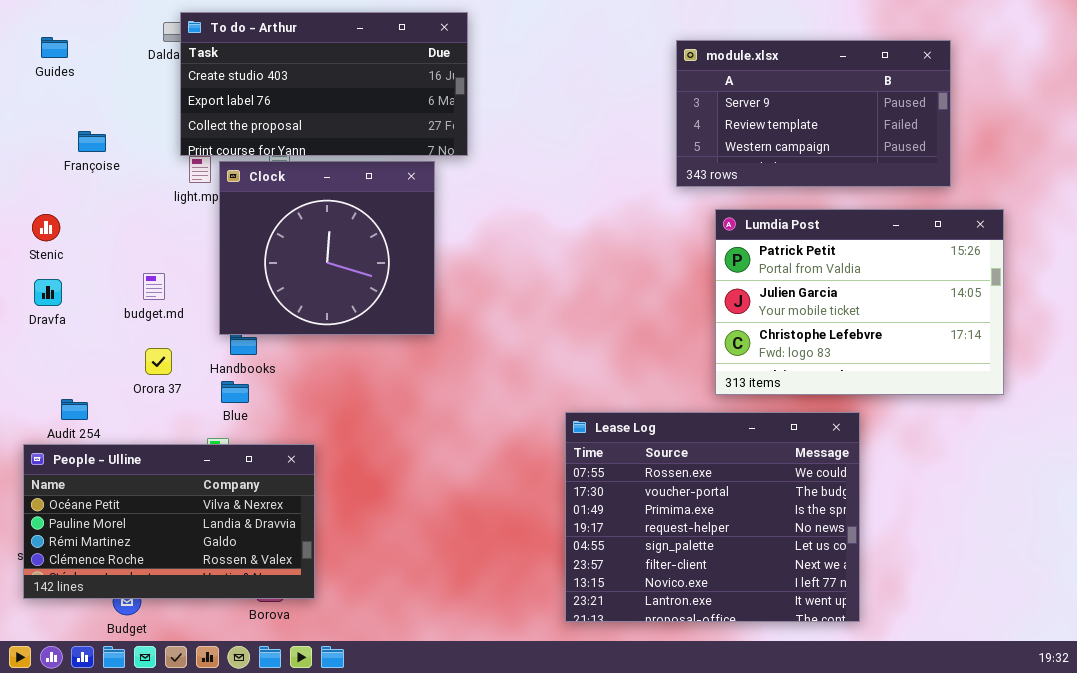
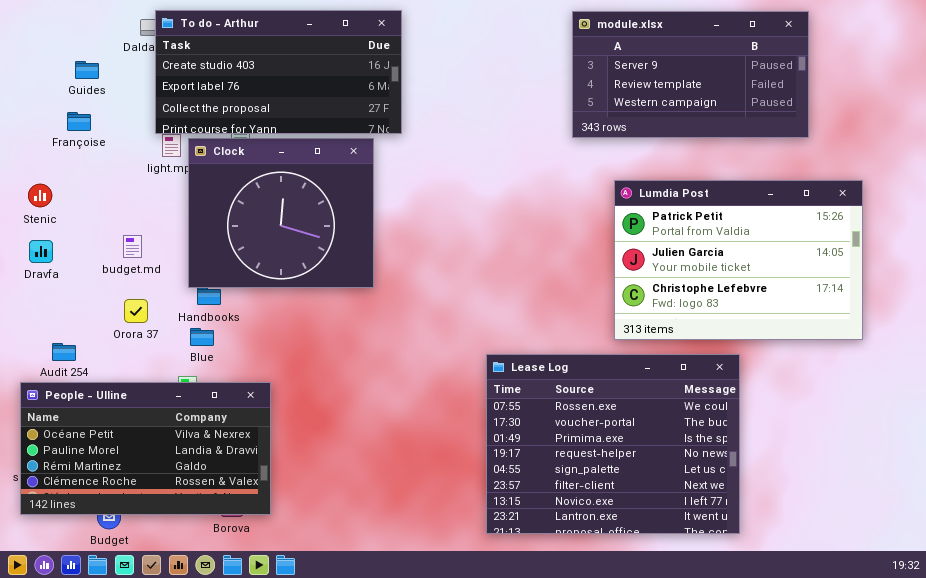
Guides: [41,37,68,58] -> [75,61,99,79], moved
module.xlsx: [676,40,951,187] -> [572,11,809,138], moved

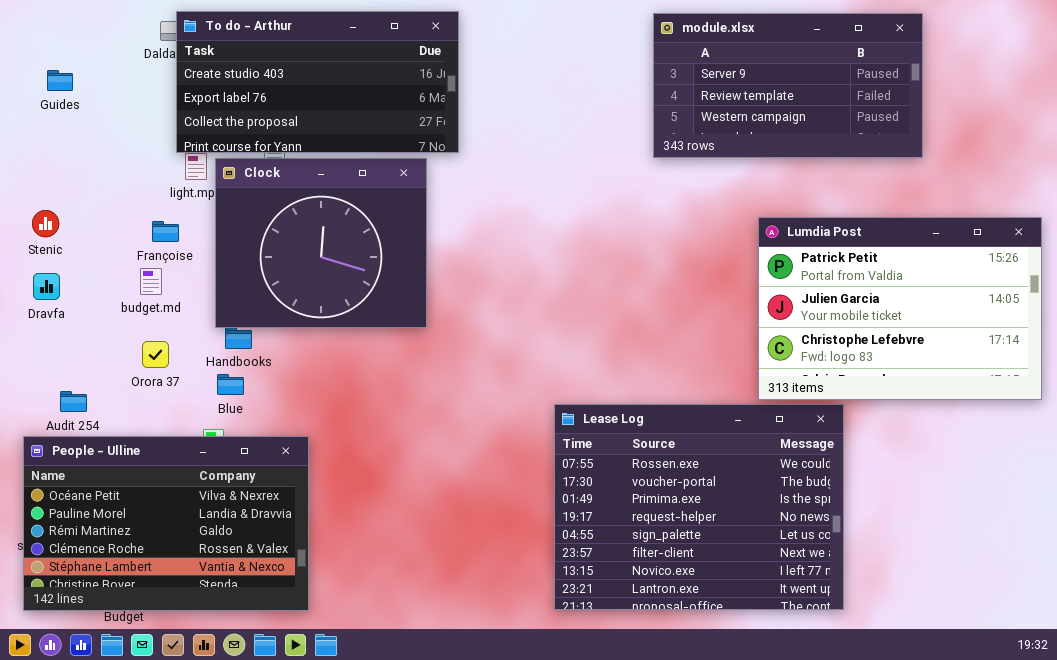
Guides: [75,61,99,79] -> [47,70,73,91], moved
Françoise: [67,112,91,131] -> [152,221,179,242], moved
Lumdia Post: [614,180,863,340] -> [758,217,1042,400], moved
People - Ulline: [20,382,271,515] -> [23,436,309,611], resized

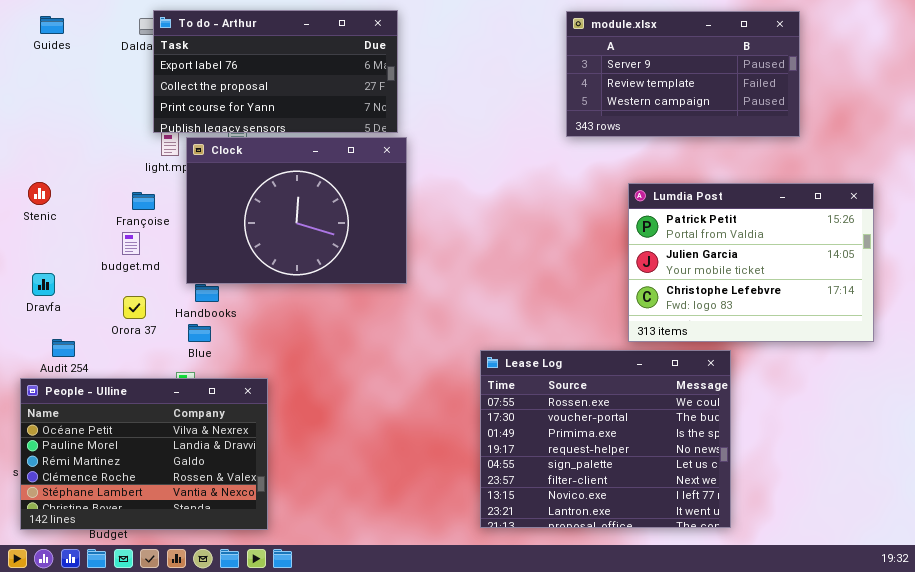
To do - Arthur: [176,11,459,153] -> [153,10,398,133], scrolled down 1 row
Guides: [47,70,73,91] -> [40,16,64,34], moved
Clock: [215,158,427,328] -> [186,137,407,284], resized
Lumdia Post: [758,217,1042,400] -> [628,183,874,342], moved
Dravfa: [33,273,60,300] -> [32,273,55,296], moved

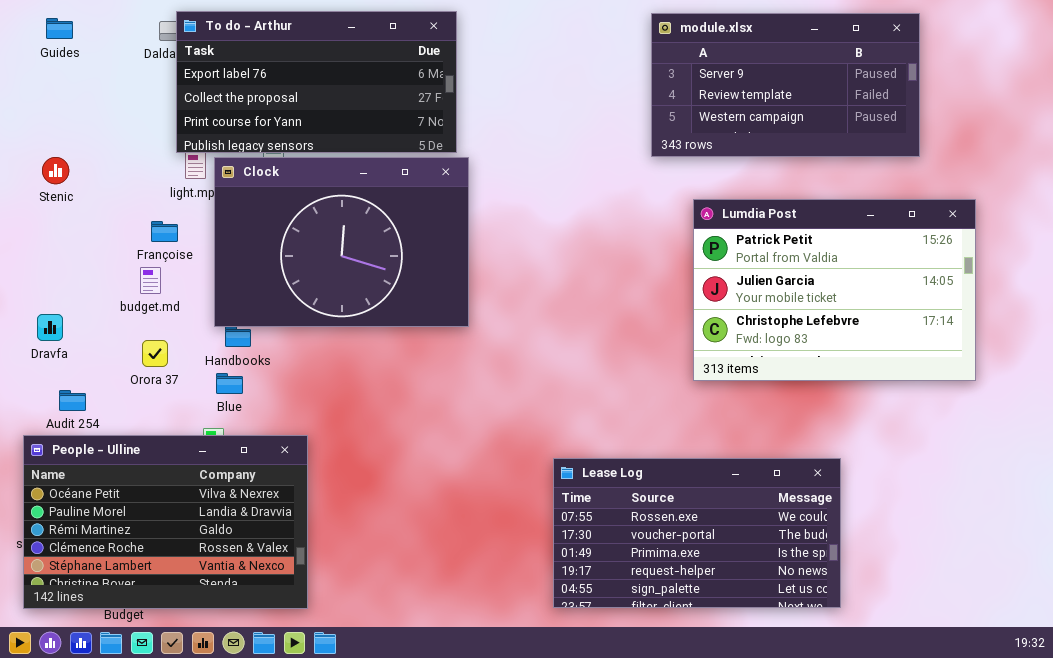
Stenic: [28,182,51,205] -> [42,157,69,184], moved
Lumdia Post: [628,183,874,342] -> [693,199,976,381], moved
Lease Log: [480,350,731,528] -> [553,458,841,608], resized

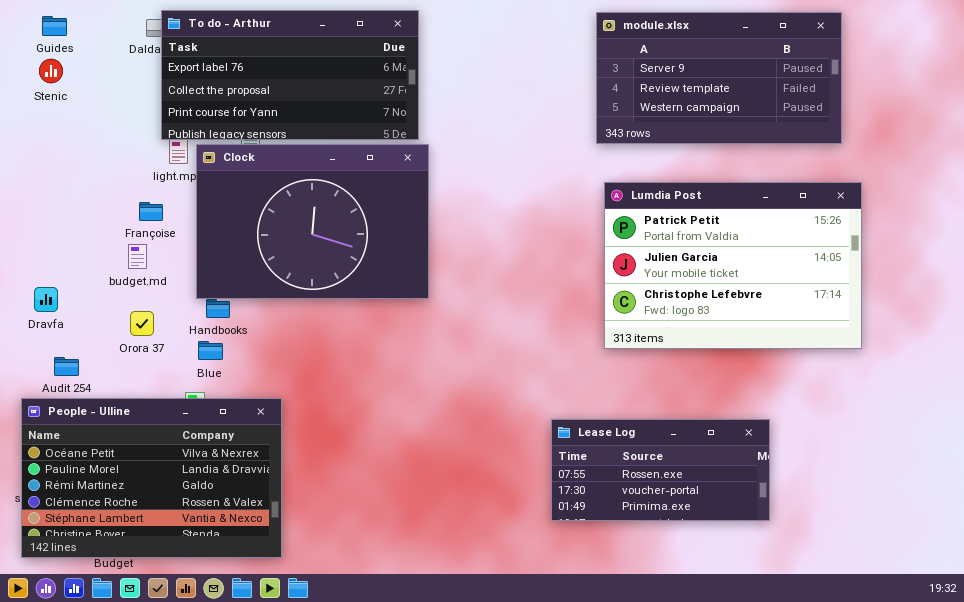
Stenic: [42,157,69,184] -> [39,59,63,83], moved
Lumdia Post: [693,199,976,381] -> [604,182,862,349], moved
Lease Log: [553,458,841,608] -> [551,419,770,521], resized

